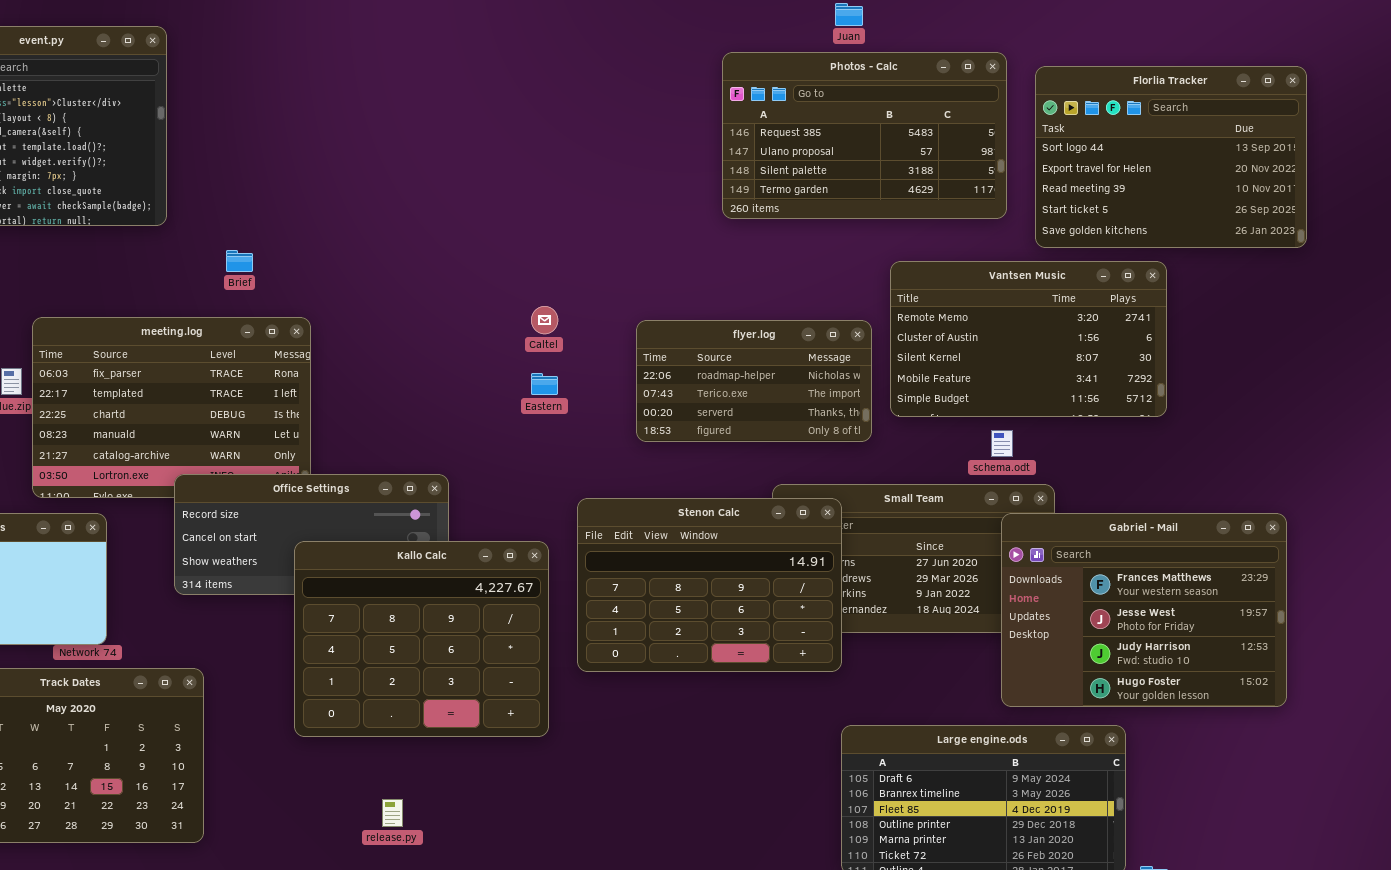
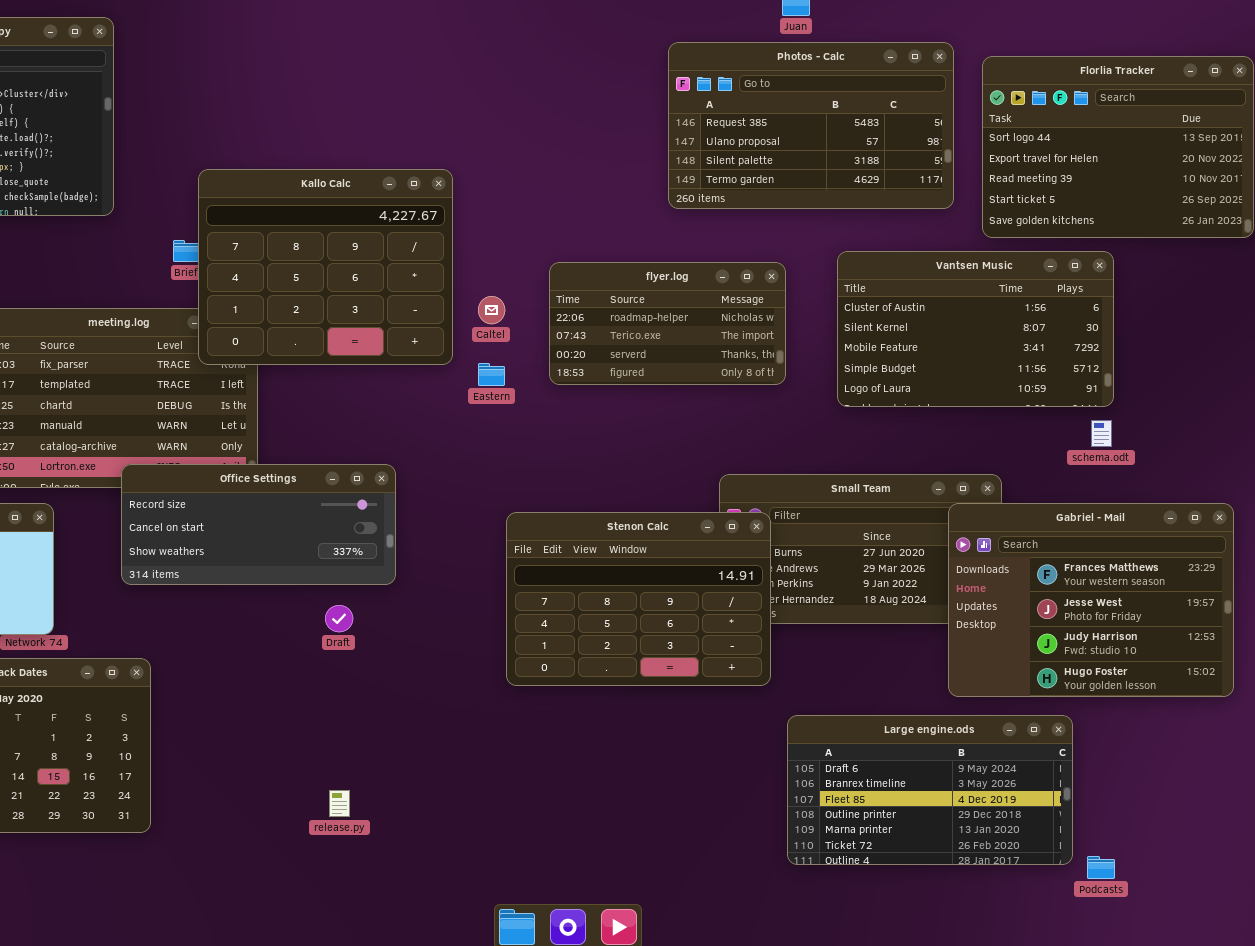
Vantsen Music: [890,261,1167,417] -> [837,251,1114,407], scrolled down 1 row
flyer.log: [636,320,872,442] -> [549,262,786,385], moved
schema.odt: [991,430,1013,457] -> [1091,420,1112,447], moved
Stenon Calc: [577,498,842,672] -> [506,512,771,686], moved
Kallo Calc: [294,541,549,737] -> [198,169,453,365], moved

